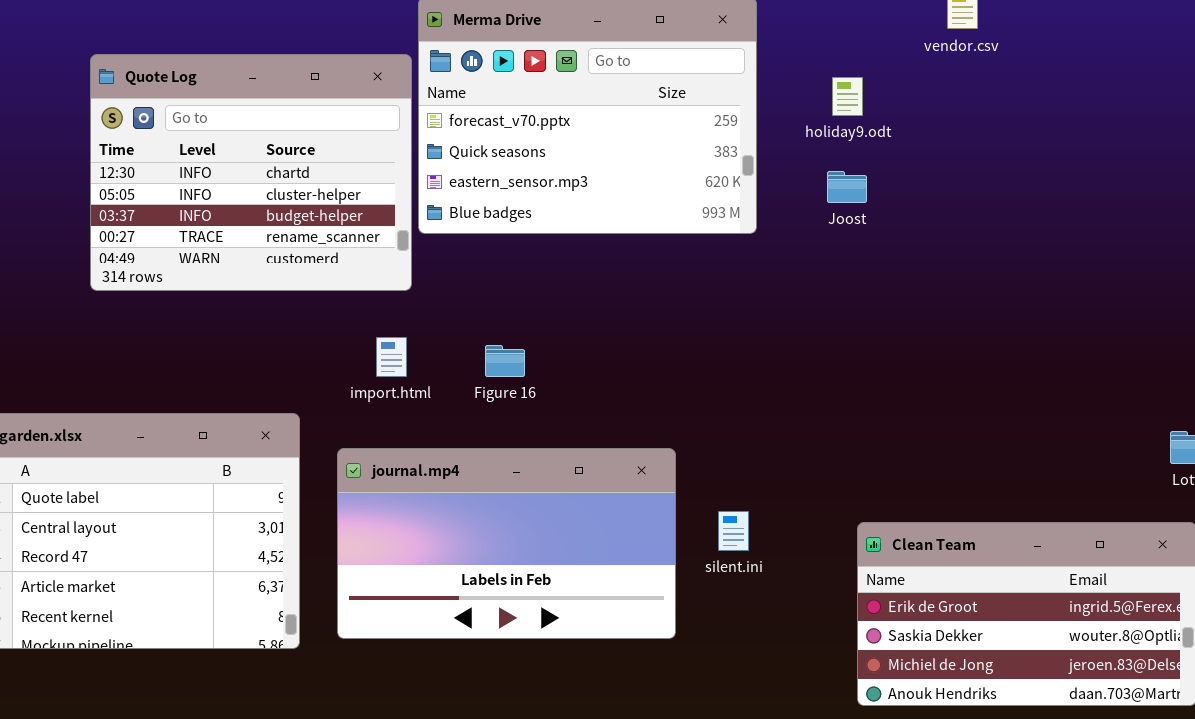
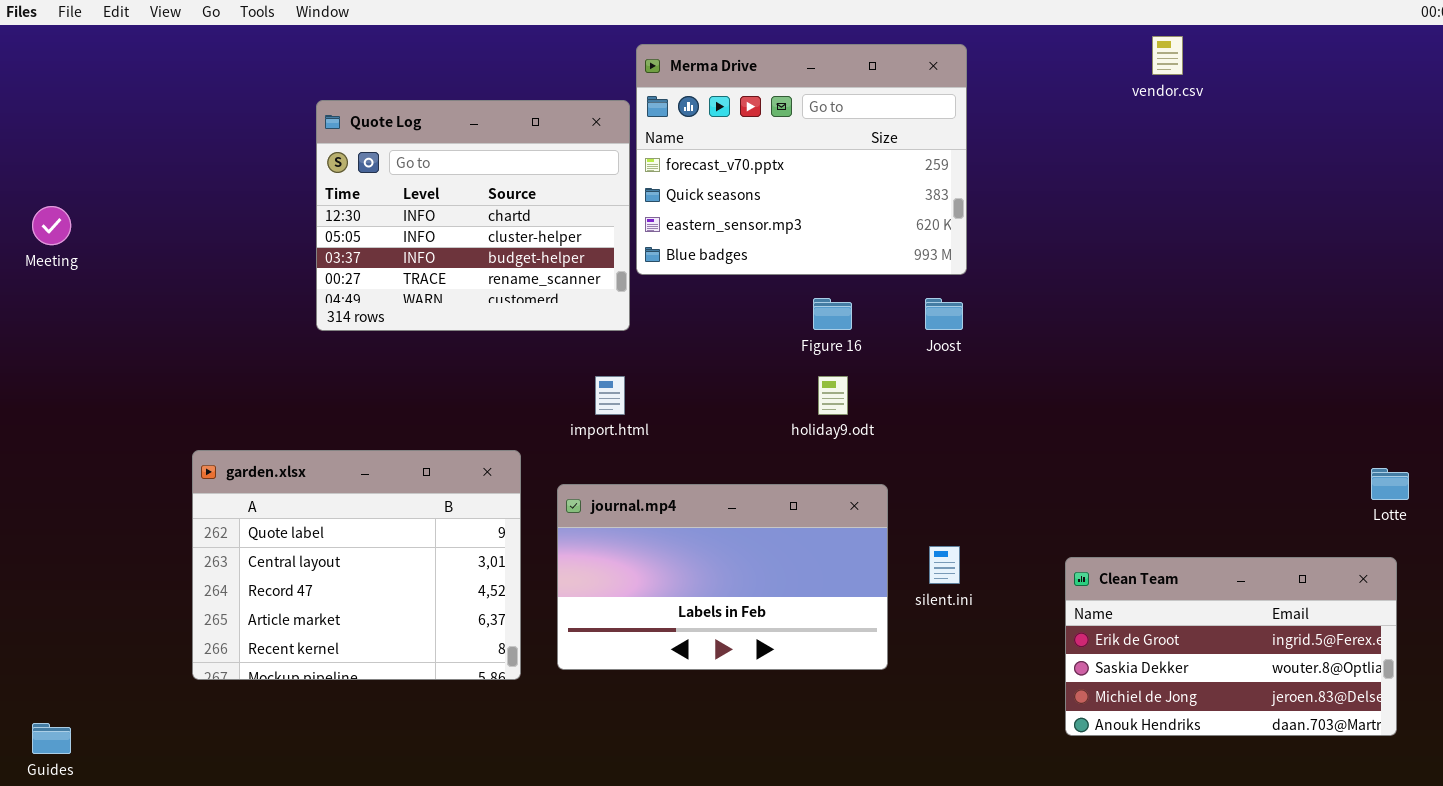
holiday9.odt: [832,77,863,116] -> [818,376,848,415], moved
Joost: [827,171,867,203] -> [925,298,963,330], moved
Figure 16: [485,345,525,377] -> [813,298,852,330], moved

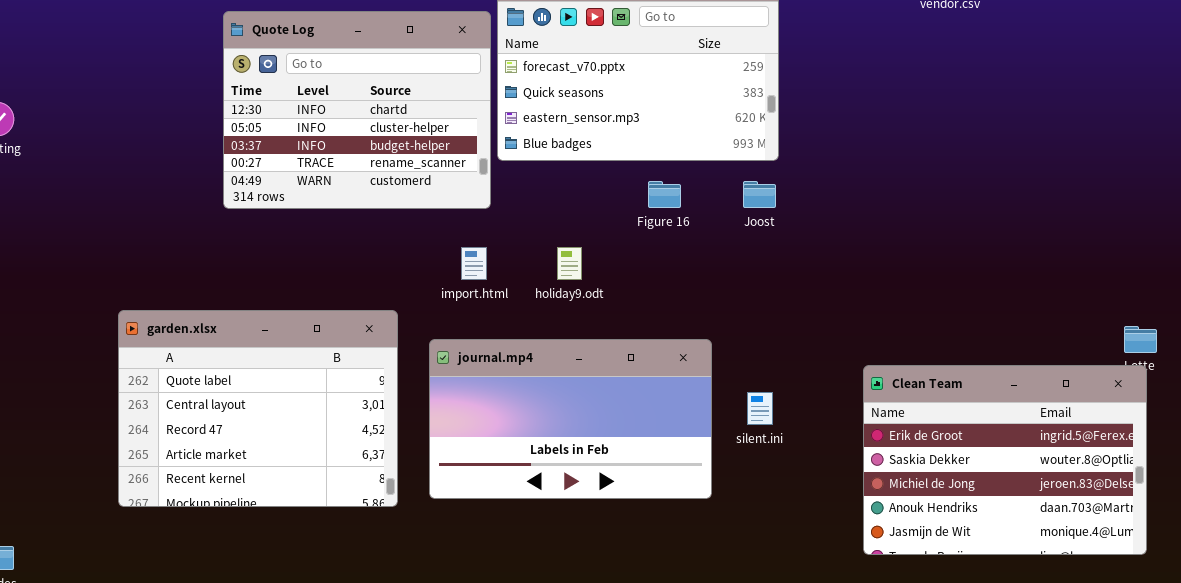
holiday9.odt: [818,376,848,415] -> [557,247,582,280], moved
Clean Team: [1065,557,1397,736] -> [863,365,1147,555], resized

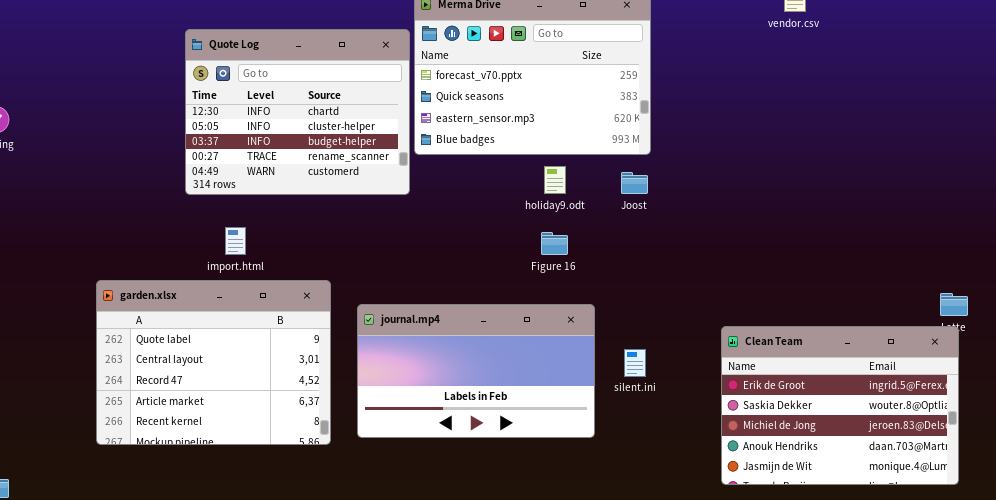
Figure 16: [648,181,681,208] -> [541,232,568,255], moved
import.html: [461,247,487,280] -> [225,227,246,255], moved
holiday9.odt: [557,247,582,280] -> [544,166,566,194], moved

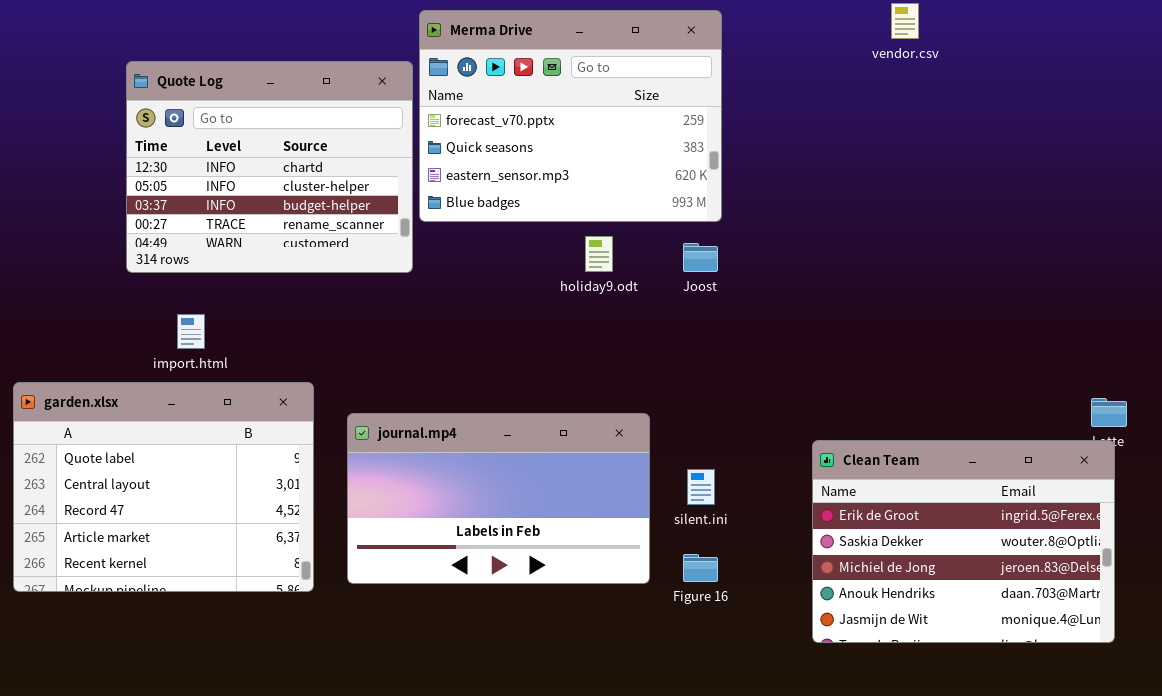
Figure 16: [541,232,568,255] -> [683,554,718,582], moved

